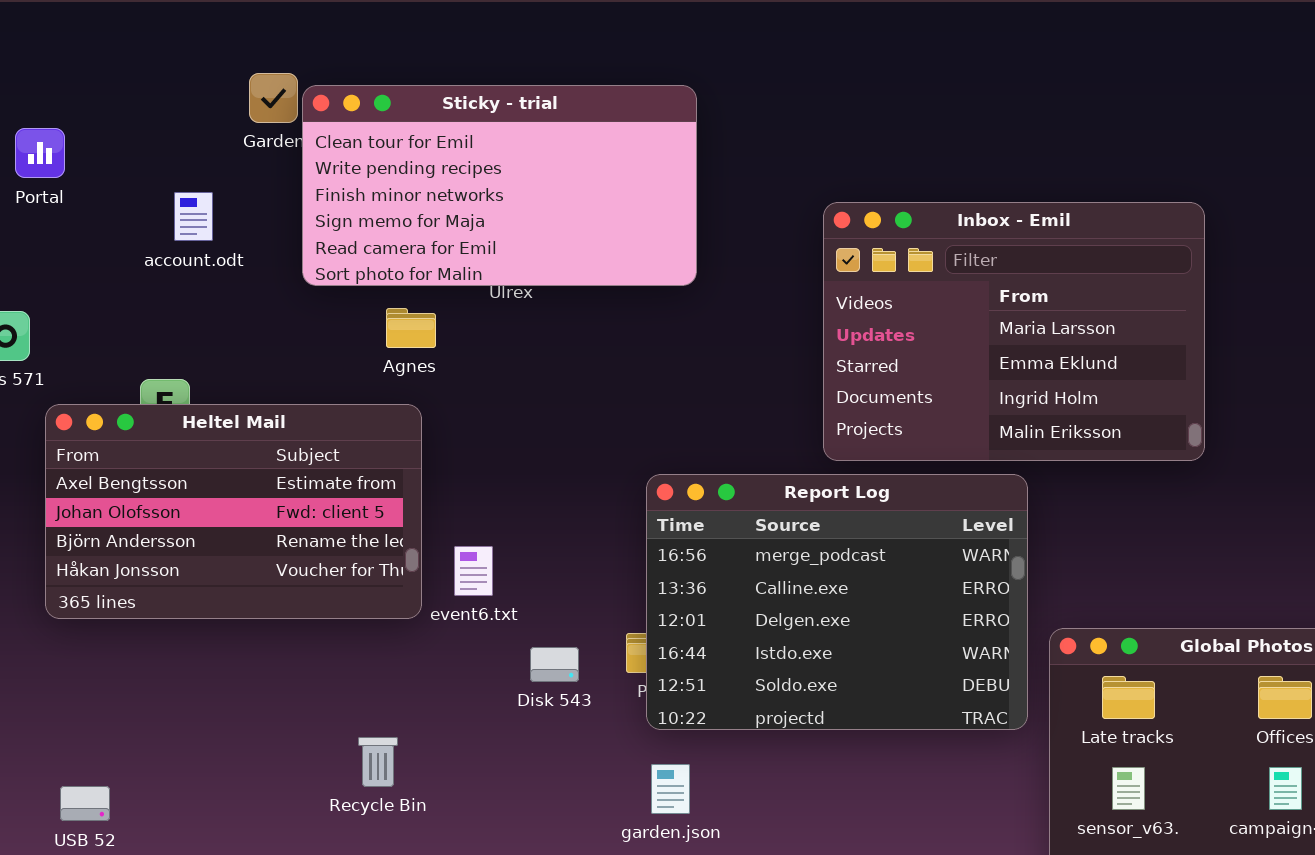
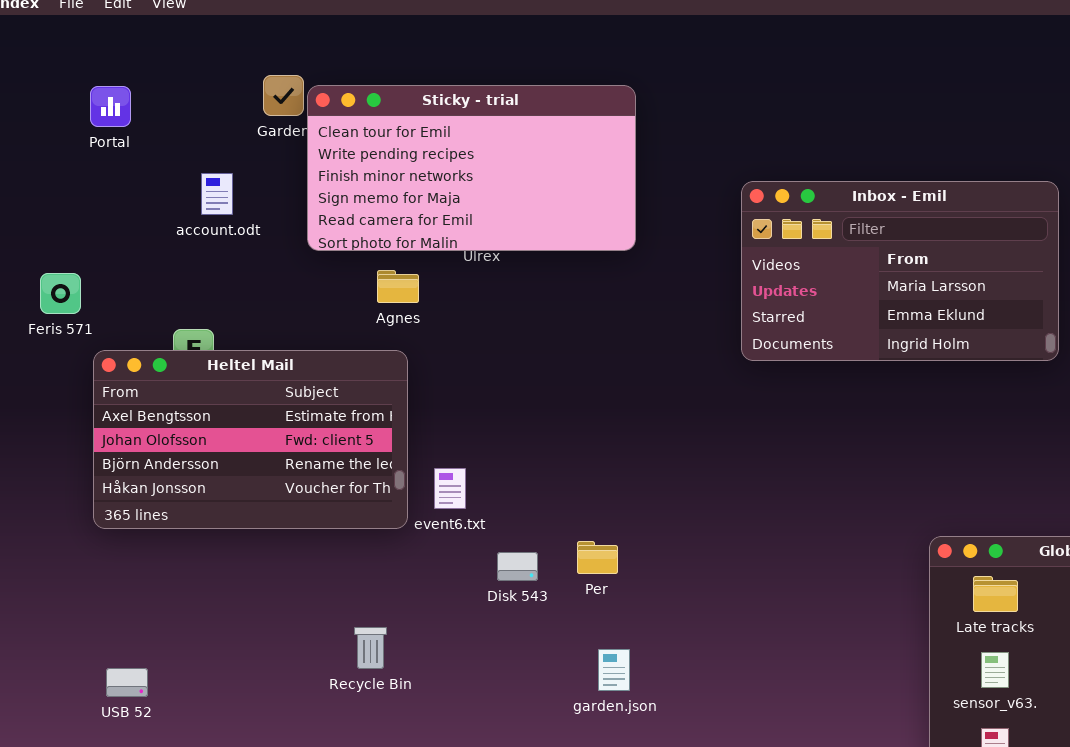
Portal: [15,128,65,178] -> [90,86,131,127], moved
Inbox - Emil: [823,202,1205,461] -> [741,181,1059,361], resized
Report Log: [646,474,1028,730] -> none, closed

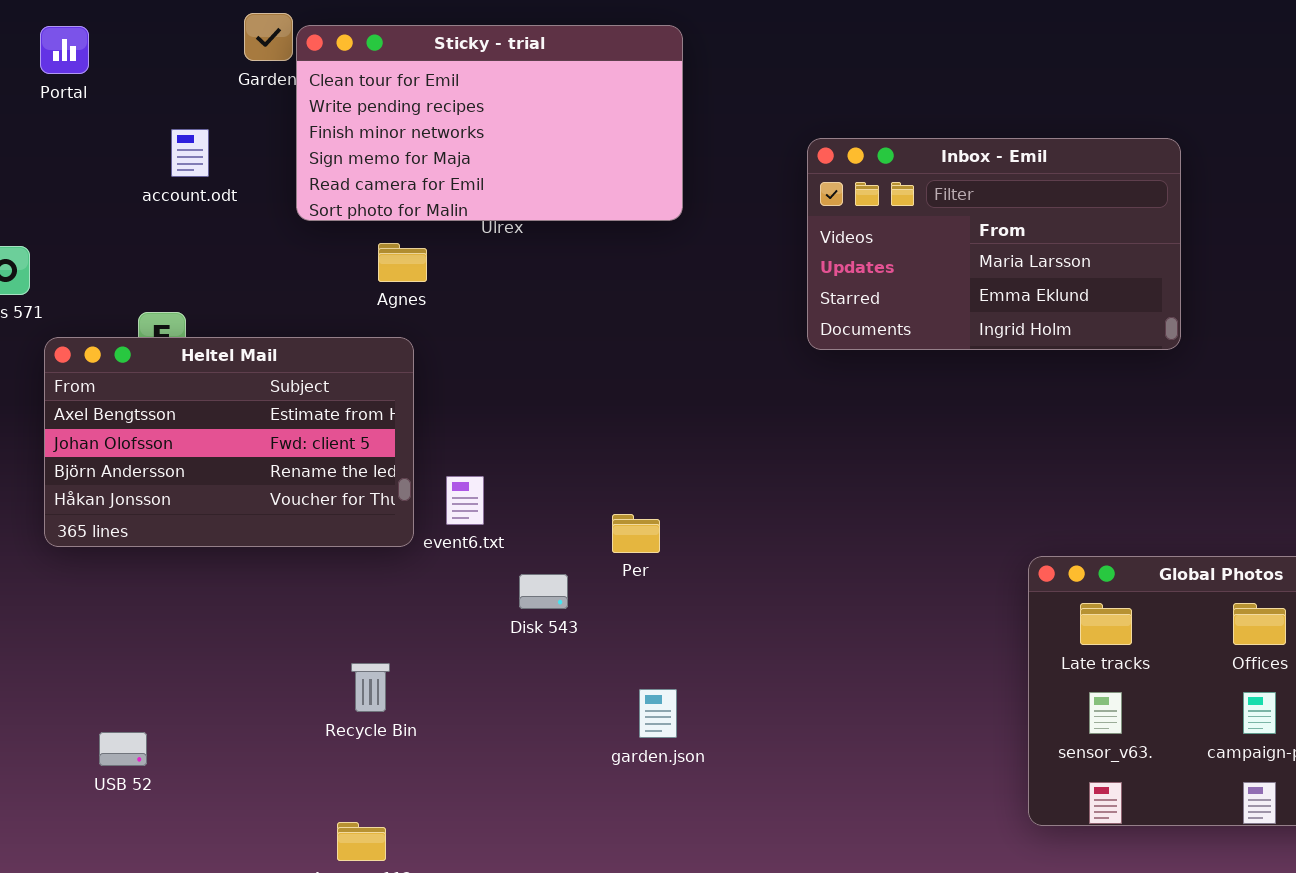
Per: [577,541,618,574] -> [612,514,660,553], moved
USB 52: [106,668,148,697] -> [99,732,147,766], moved

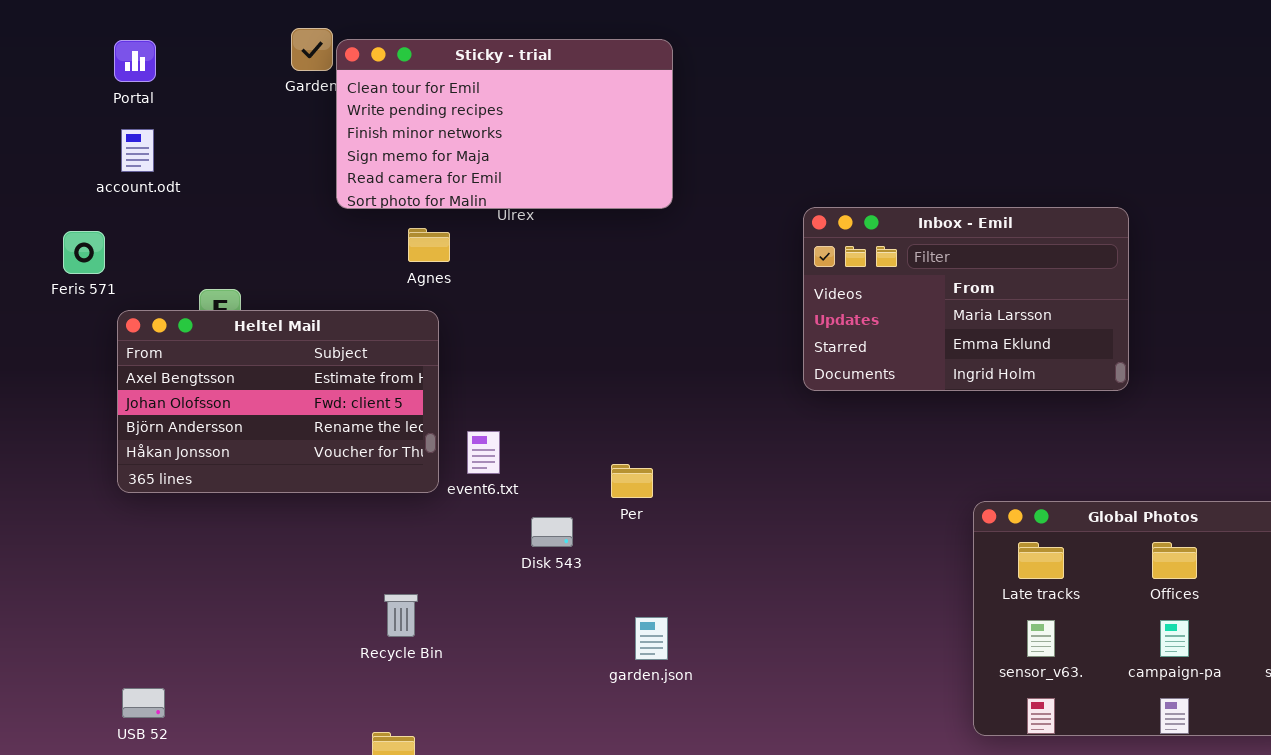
account.odt: [171,129,209,177] -> [121,129,154,172], moved
Inbox - Emil: [807,138,1181,350] -> [803,207,1129,391], moved
USB 52: [99,732,147,766] -> [122,688,165,718], moved

